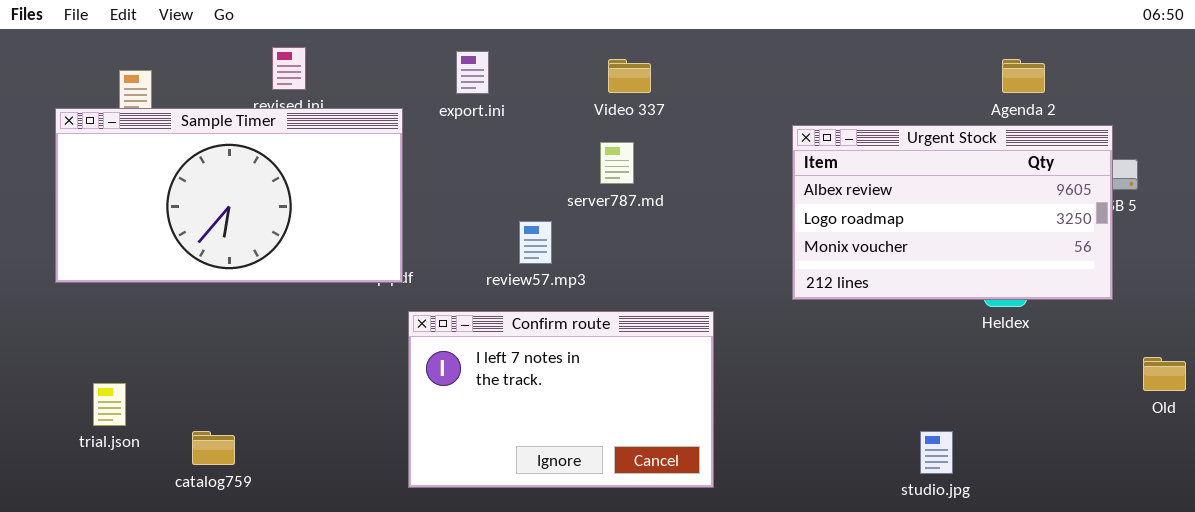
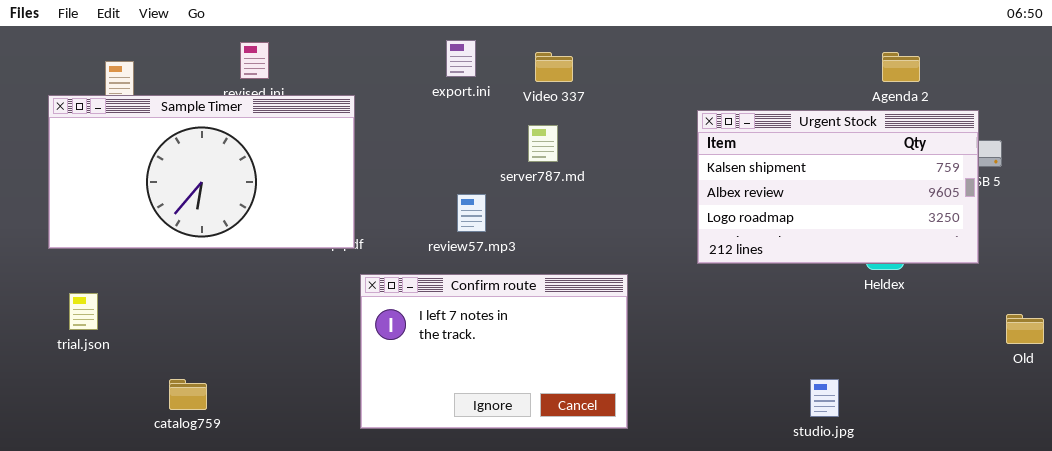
export.ini: [456,51,489,94] -> [446,40,476,77], moved
Urgent Stock: [792,125,1113,300] -> [697,110,979,264], scrolled up 1 row
trial.json: [93,383,126,426] -> [69,293,98,330], moved

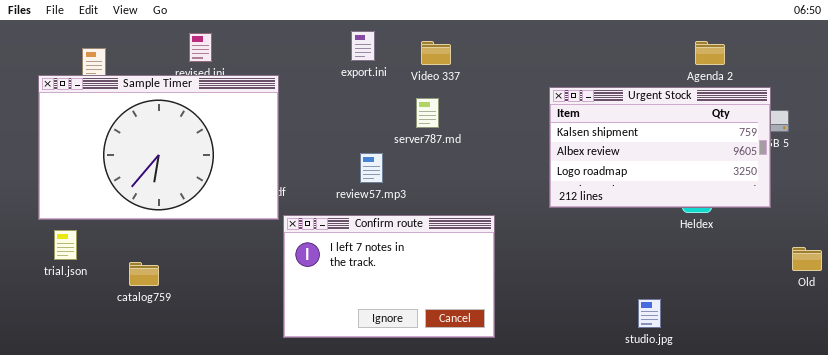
Sample Timer: [48,95,355,249] -> [38,75,279,220], resized
catalog759: [169,379,207,410] -> [129,262,159,286], moved

